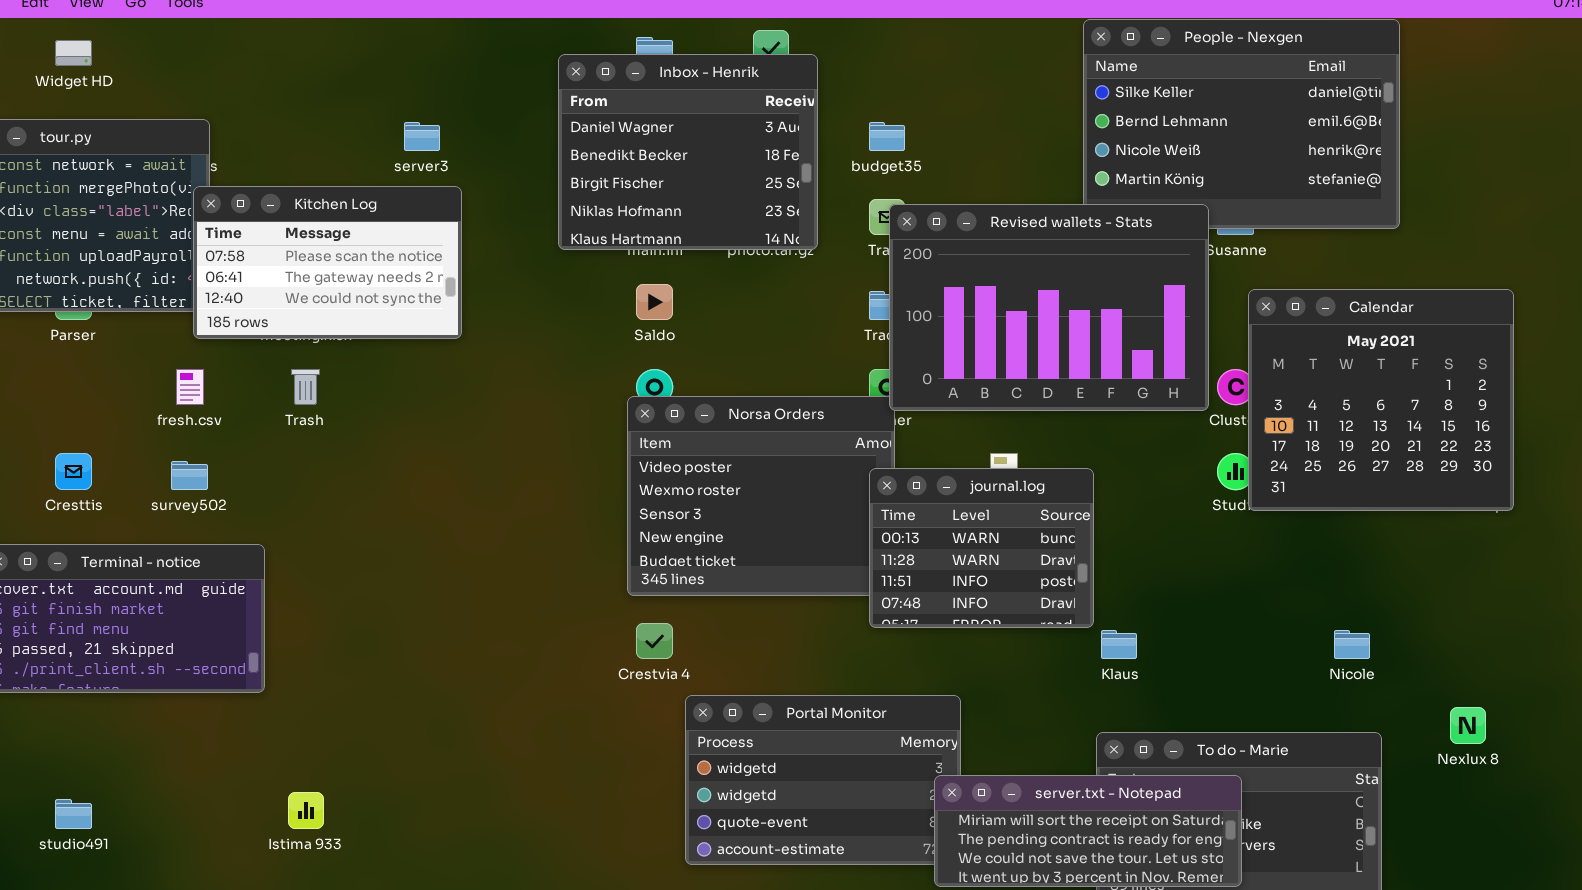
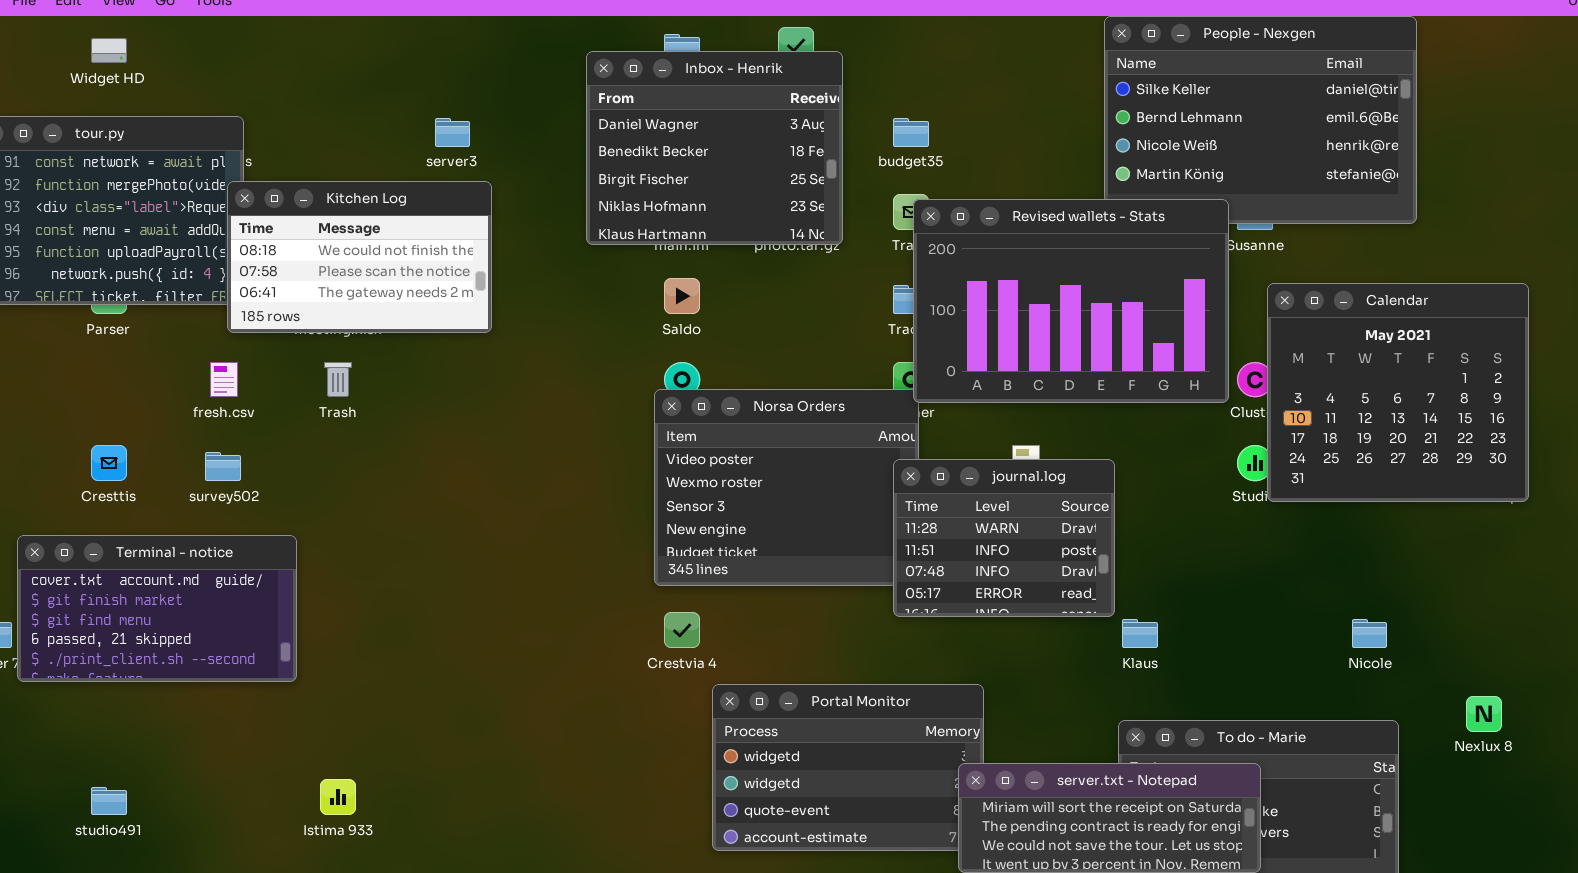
Kitchen Log: [193,186,462,339] -> [227,181,492,333], scrolled up 1 row
journal.log: [869,468,1094,628] -> [893,459,1115,617], scrolled down 1 row

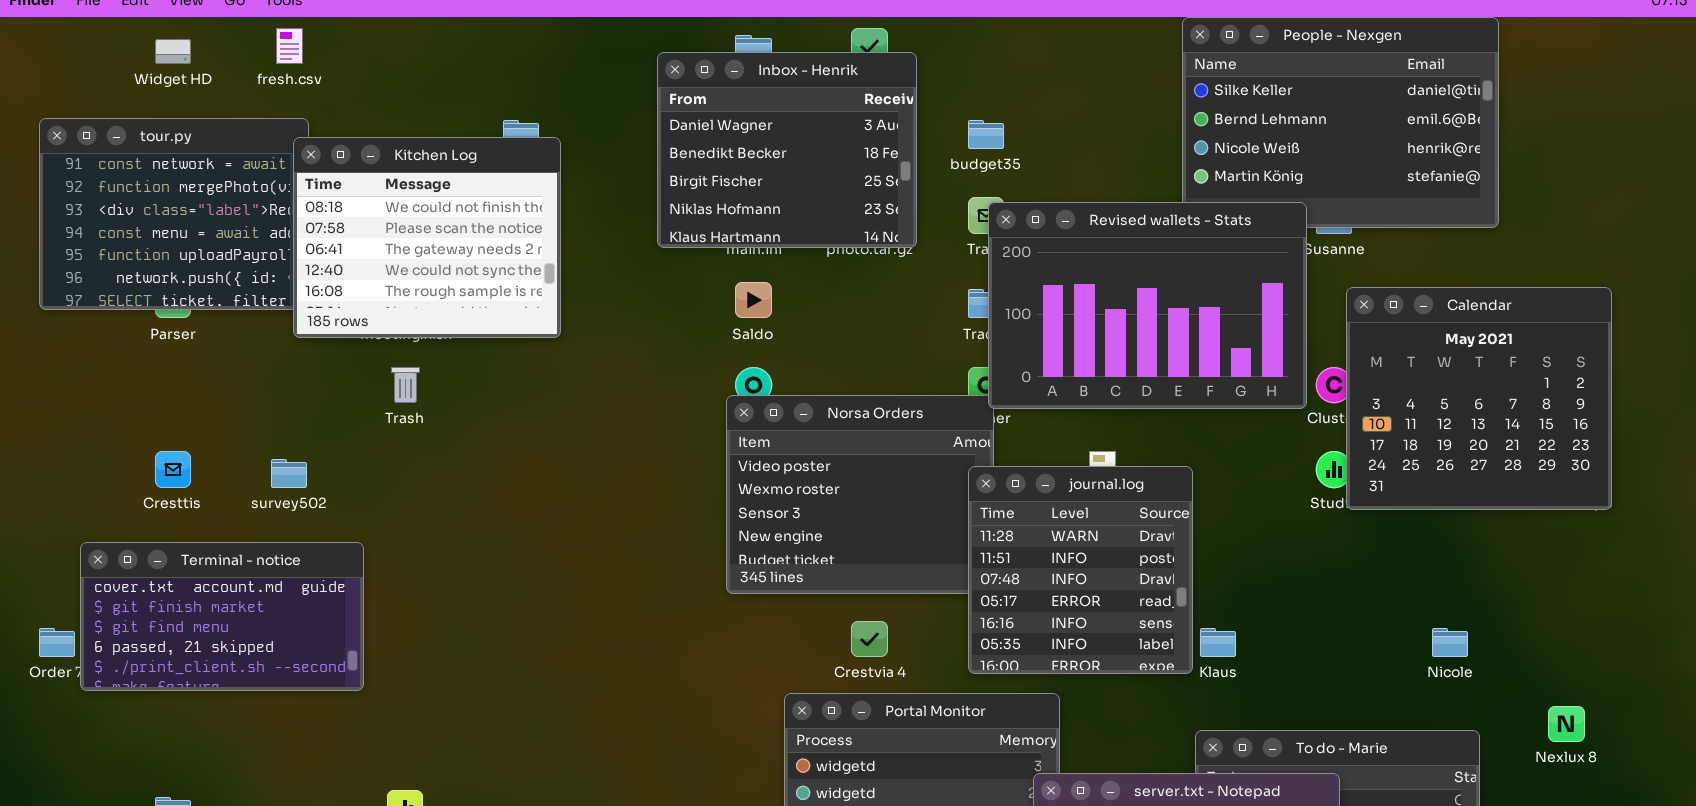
Kitchen Log: [227,181,492,333] -> [293,137,561,338], resized
fresh.csv: [210,362,238,397] -> [276,28,303,64], moved
journal.log: [893,459,1115,617] -> [968,466,1193,674], resized
Crestvia 4: [664,612,700,648] -> [851,621,888,657], moved

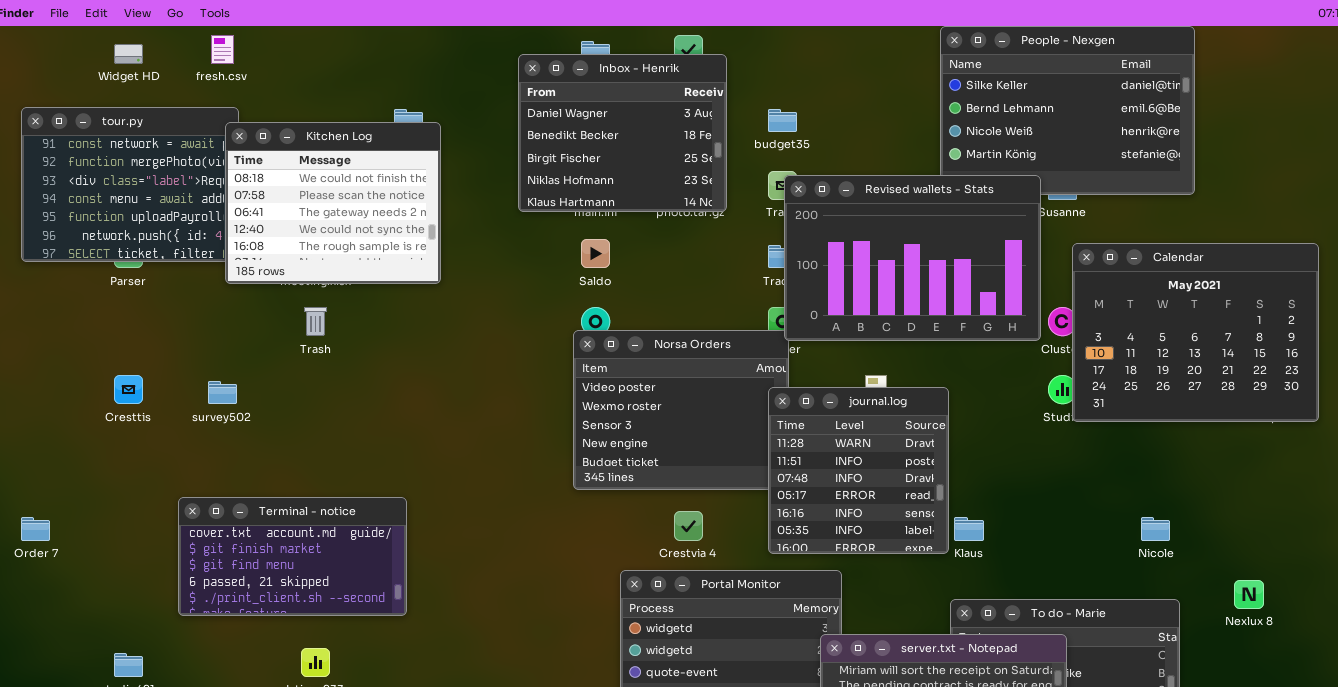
Calendar: [1346,287,1612,510] -> [1072,243,1319,422], resized
Terminal - notice: [80,542,364,691] -> [178,497,407,616], moved

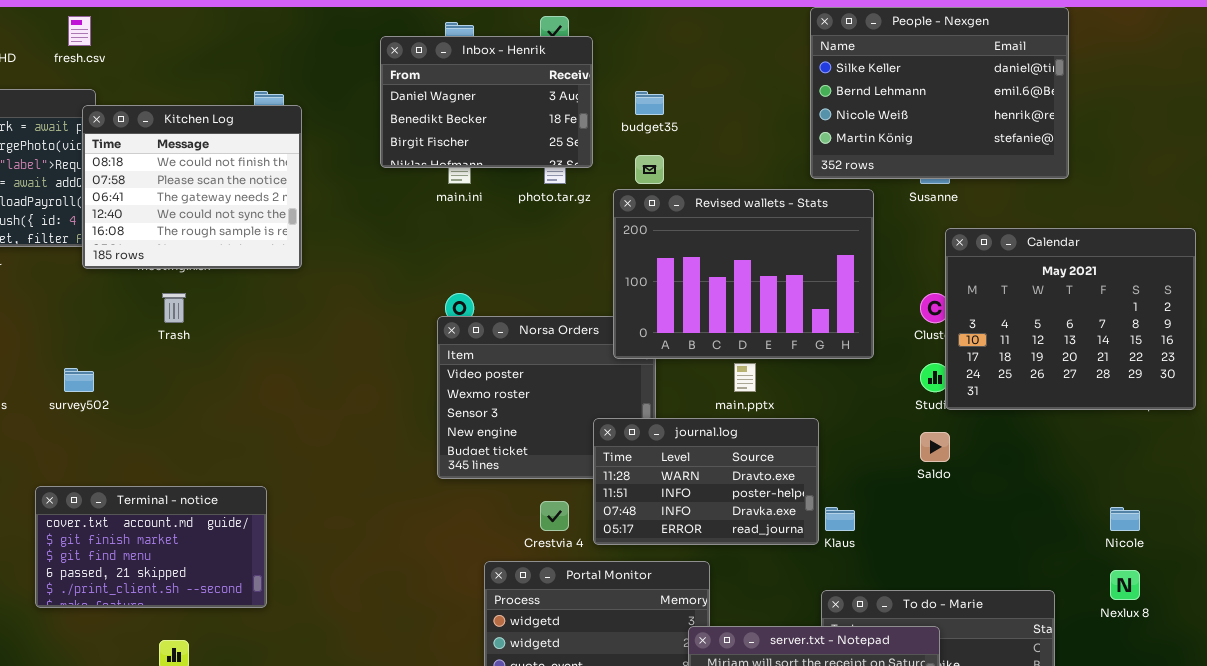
Inbox - Henrik: [518,54,727,212] -> [380,36,593,168], resized
Revised wallets - Stats: [784,175,1041,341] -> [613,189,874,359], moved
Saldo: [581,239,610,268] -> [920,432,950,462], moved
journal.log: [768,387,949,554] -> [593,418,819,545], resized
Nicole: [1141,517,1170,541] -> [1110,507,1140,531], moved

